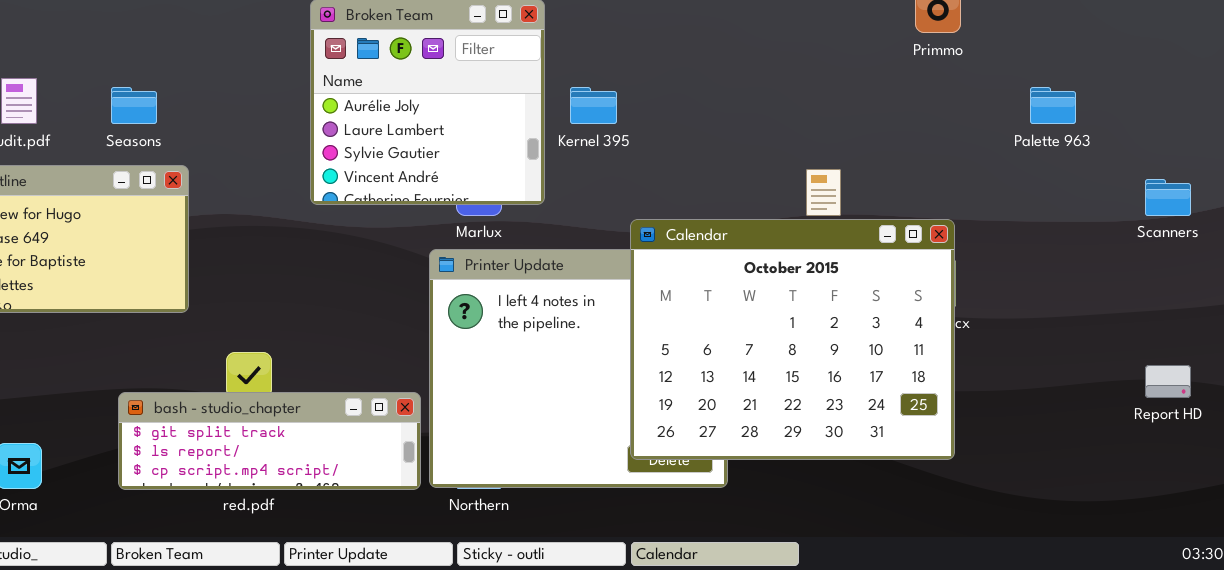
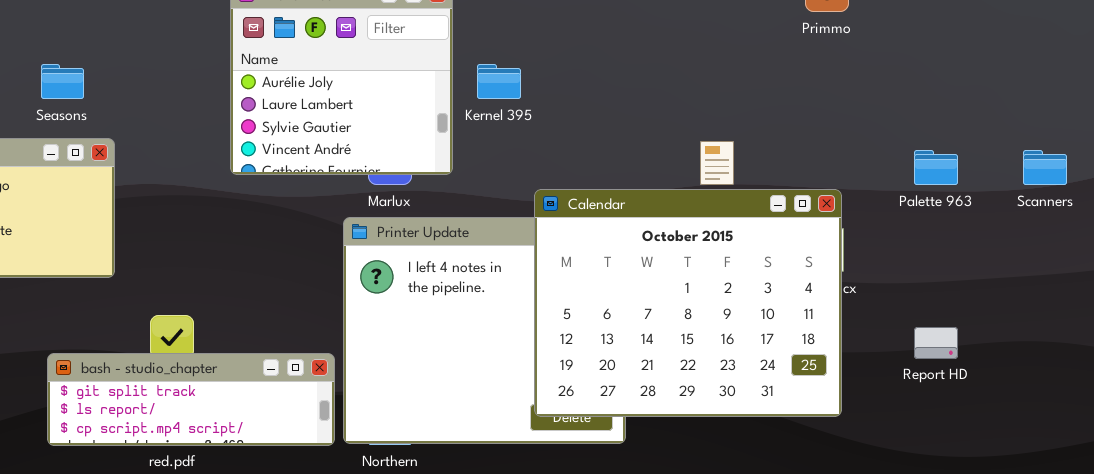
Palette 963: [1030,87,1076,124] -> [914,150,958,185], moved
Report HD: [1145,365,1191,398] -> [914,327,958,359], moved

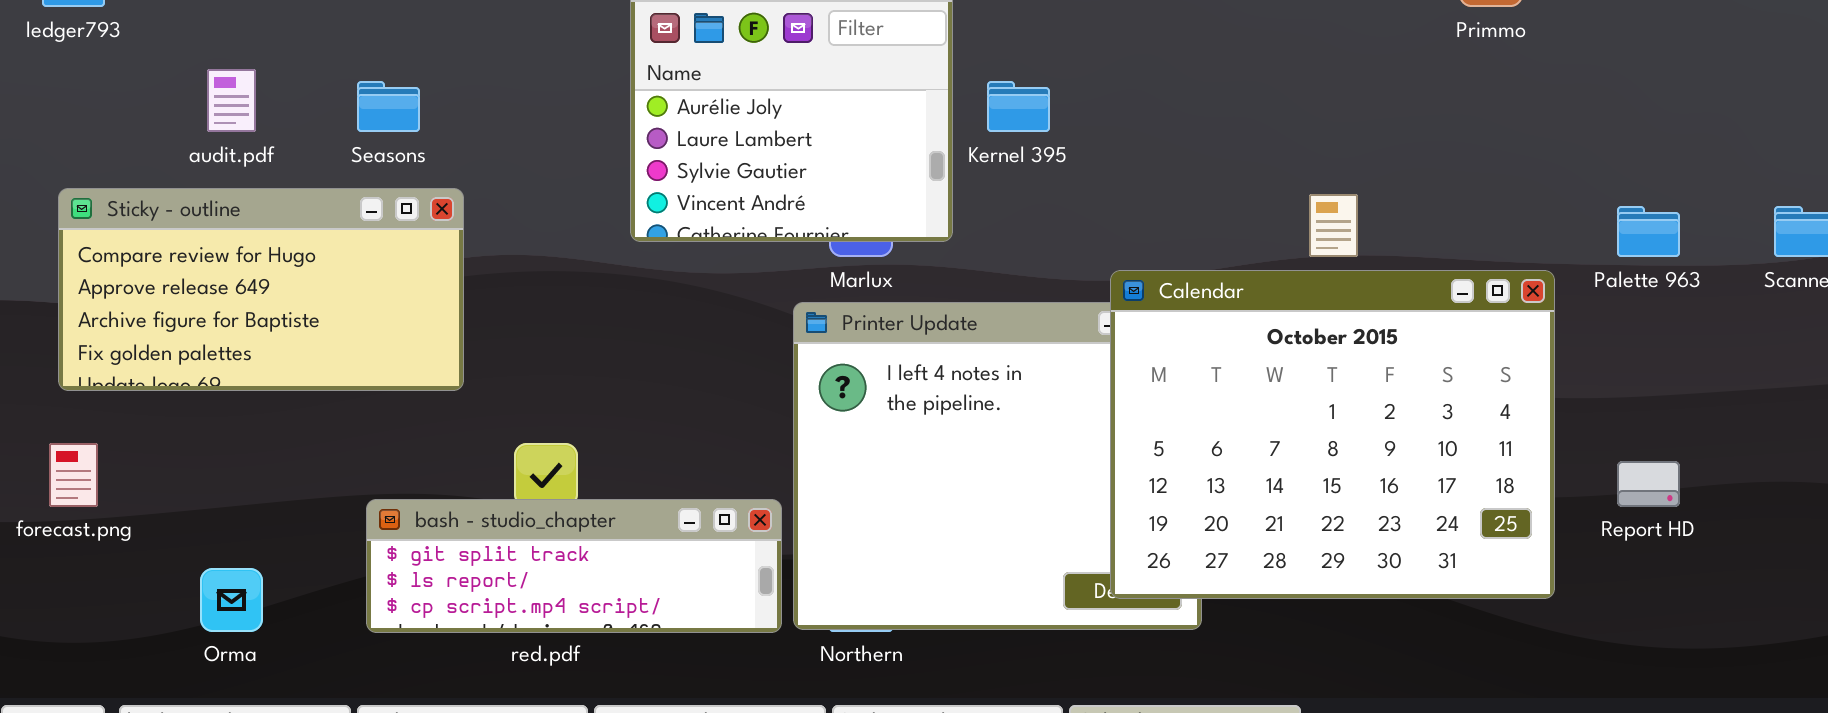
Calendar: [534,189,842,417] -> [1110,270,1555,599], moved

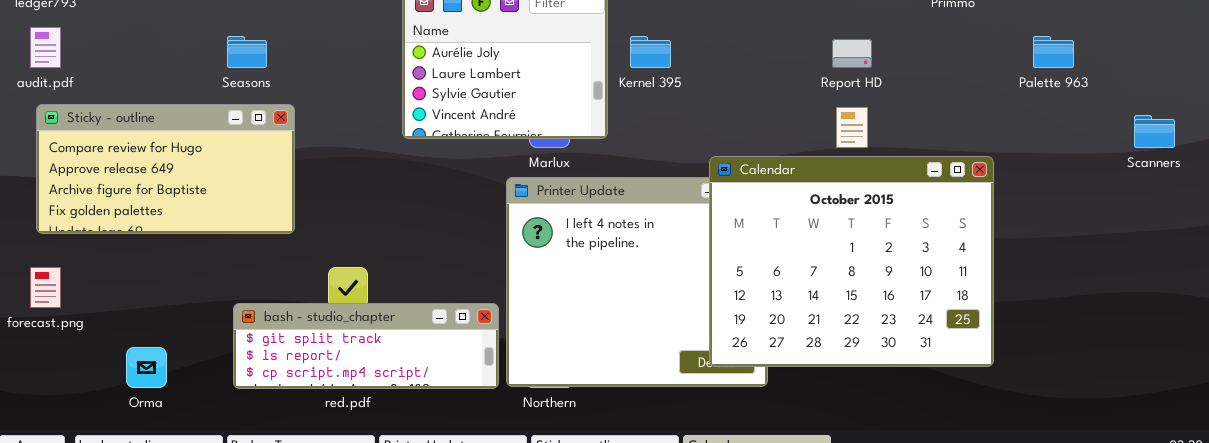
audit.pdf: [207,69,256,132] -> [30,27,61,68], moved
Palette 963: [1617,206,1680,257] -> [1033,36,1074,68], moved
Report HD: [1617,461,1680,507] -> [832,39,872,68], moved

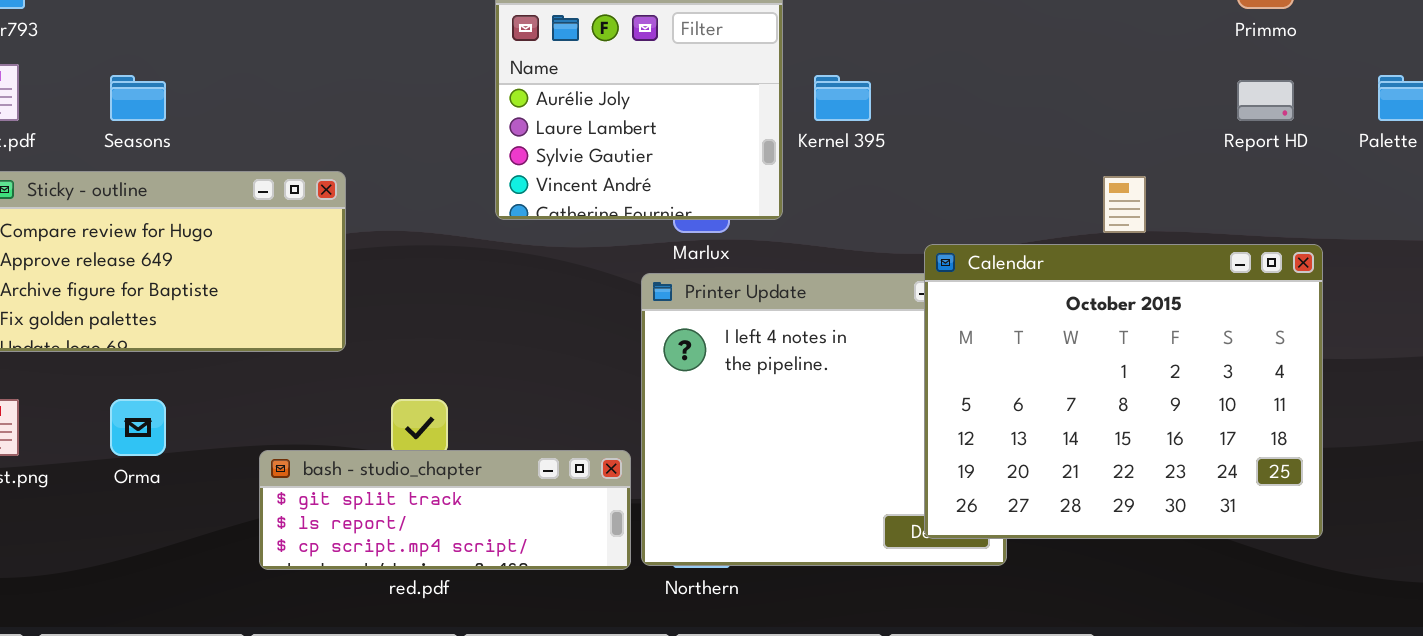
Seasons: [227,36,267,68] -> [110,75,166,121], moved
Report HD: [832,39,872,68] -> [1237,80,1294,121], moved
Orma: [126,347,167,388] -> [110,399,166,456], moved

